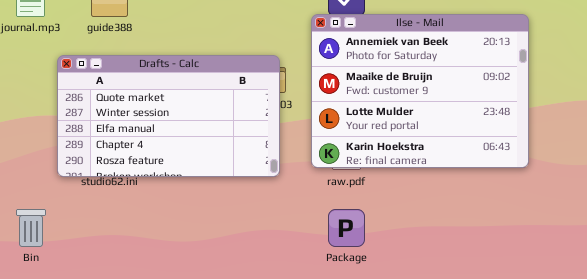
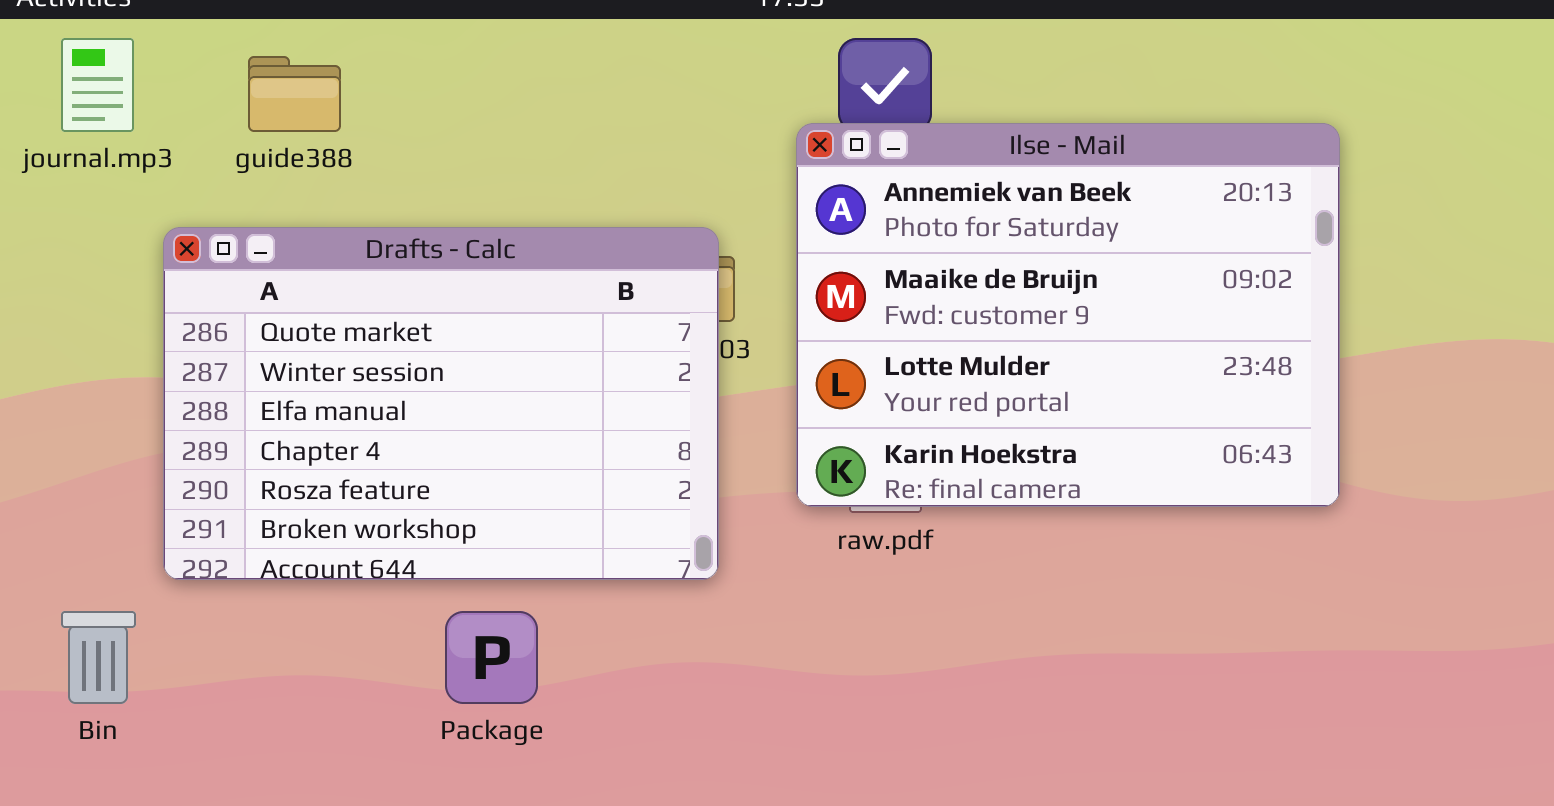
Drafts - Calc: [57,55,280,177] -> [163,227,719,580], resized
Package: [328,209,365,247] -> [445,611,538,704], moved

